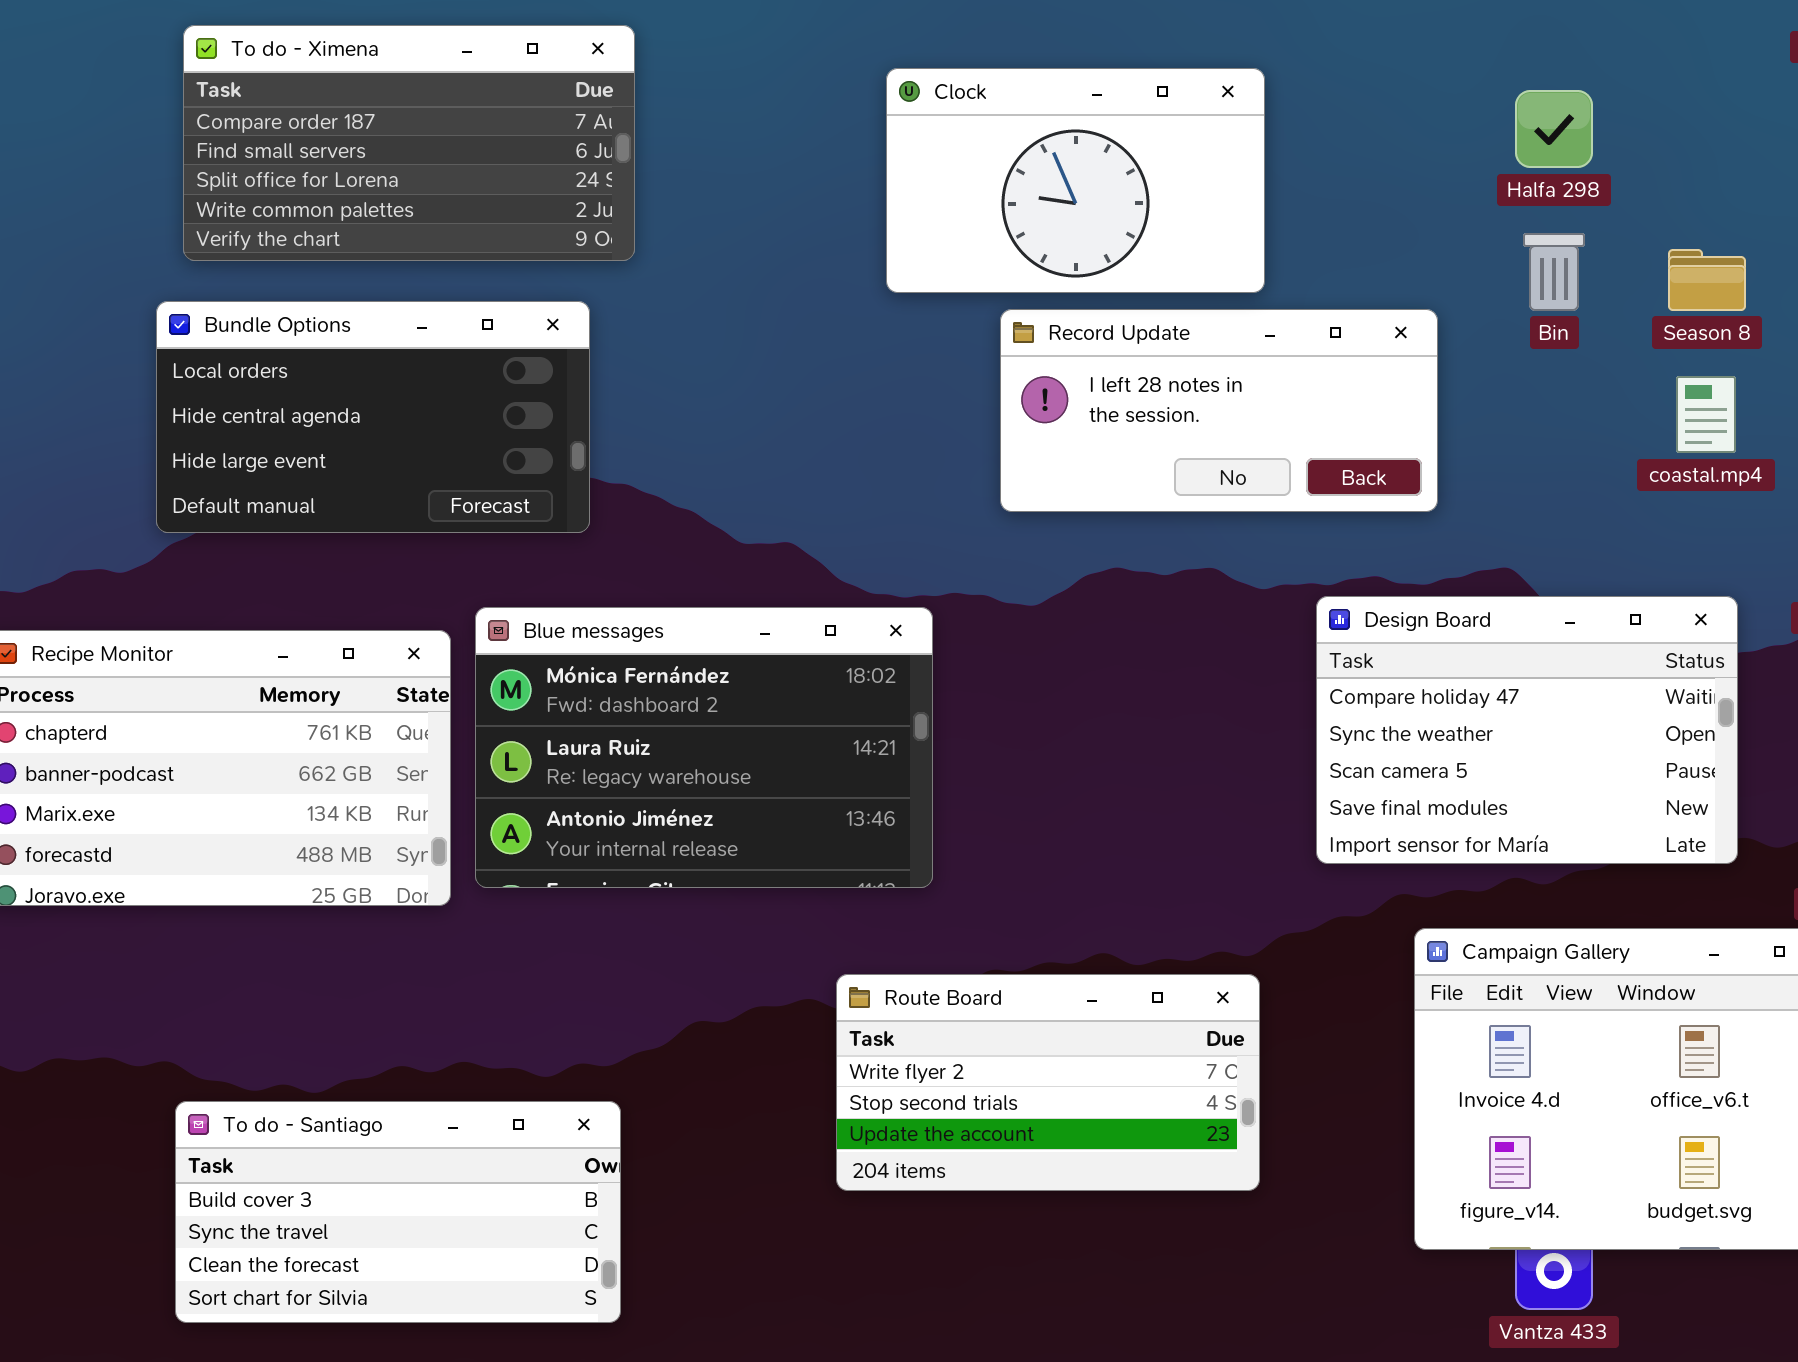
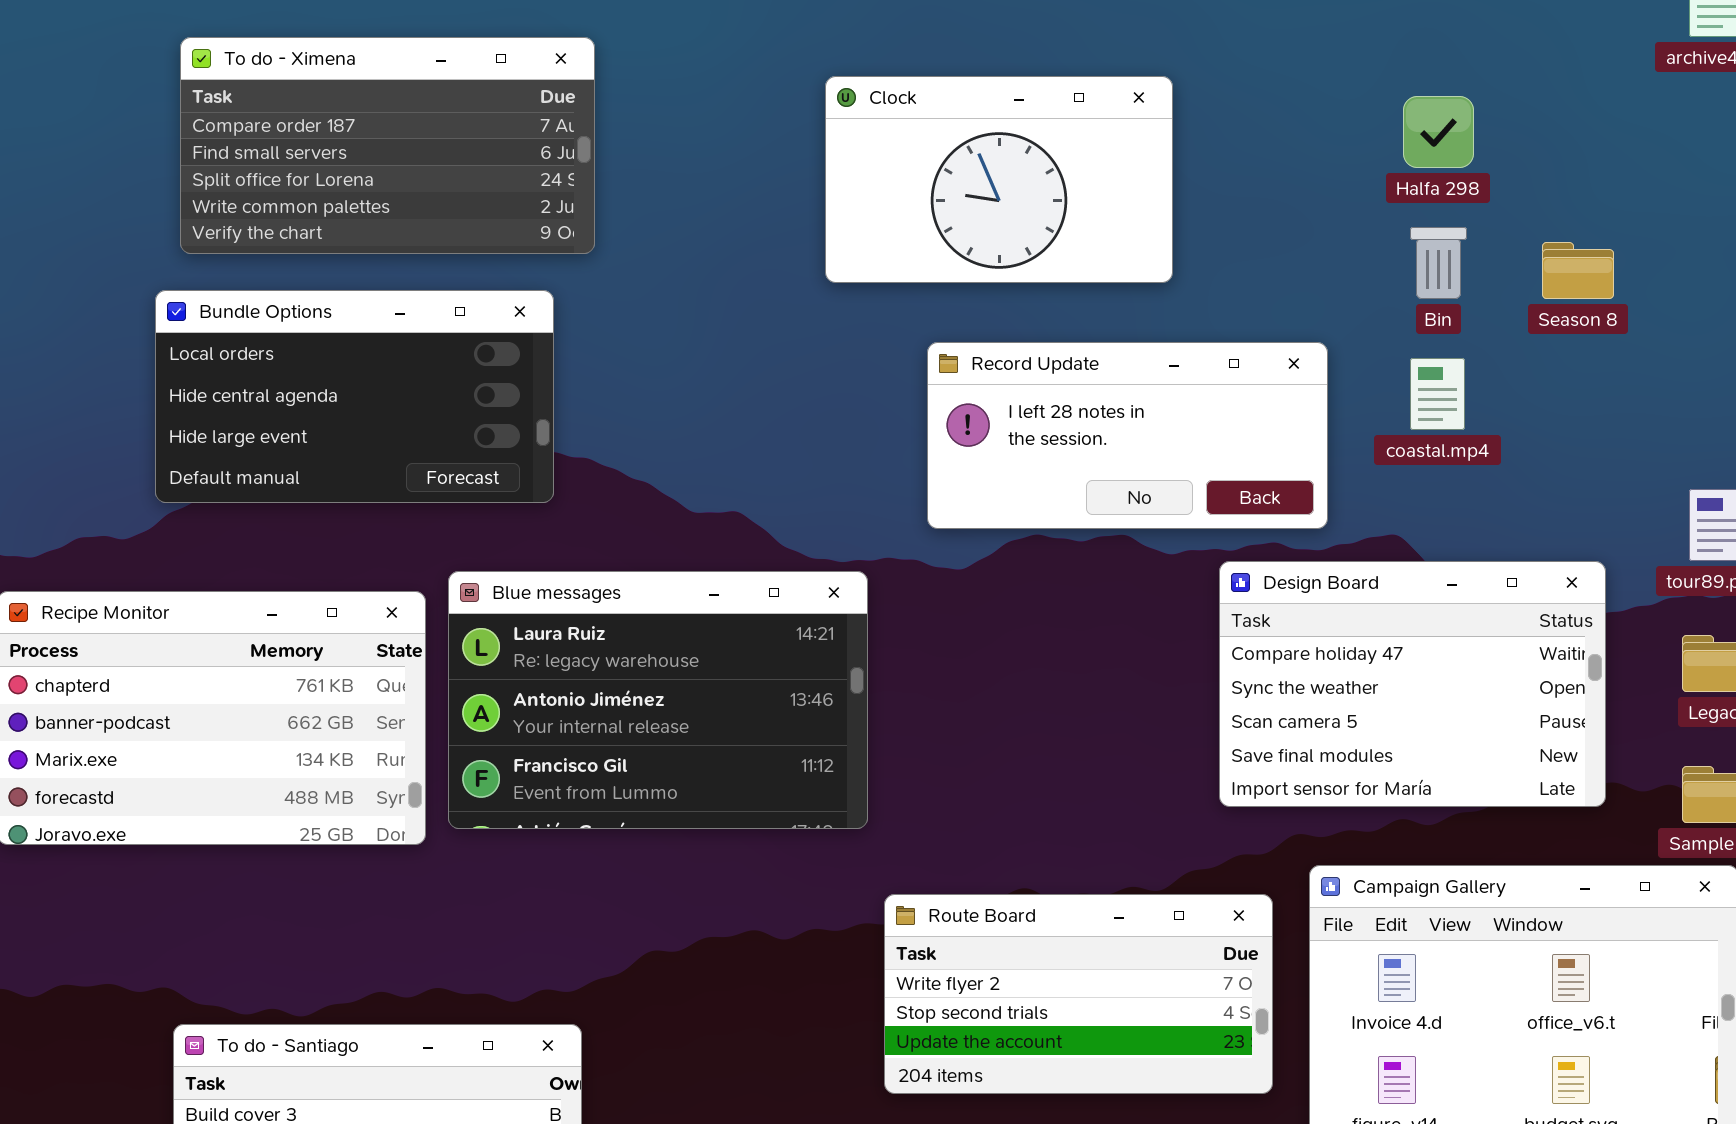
Record Update: [1000,309,1438,512] -> [927,342,1328,529], moved
coastal.mp4: [1676,376,1736,453] -> [1410,358,1465,430], moved
Blue messages: [475,607,933,888] -> [448,571,868,829], scrolled down 1 row
Route Board: [836,974,1260,1191] -> [884,894,1273,1094], moved

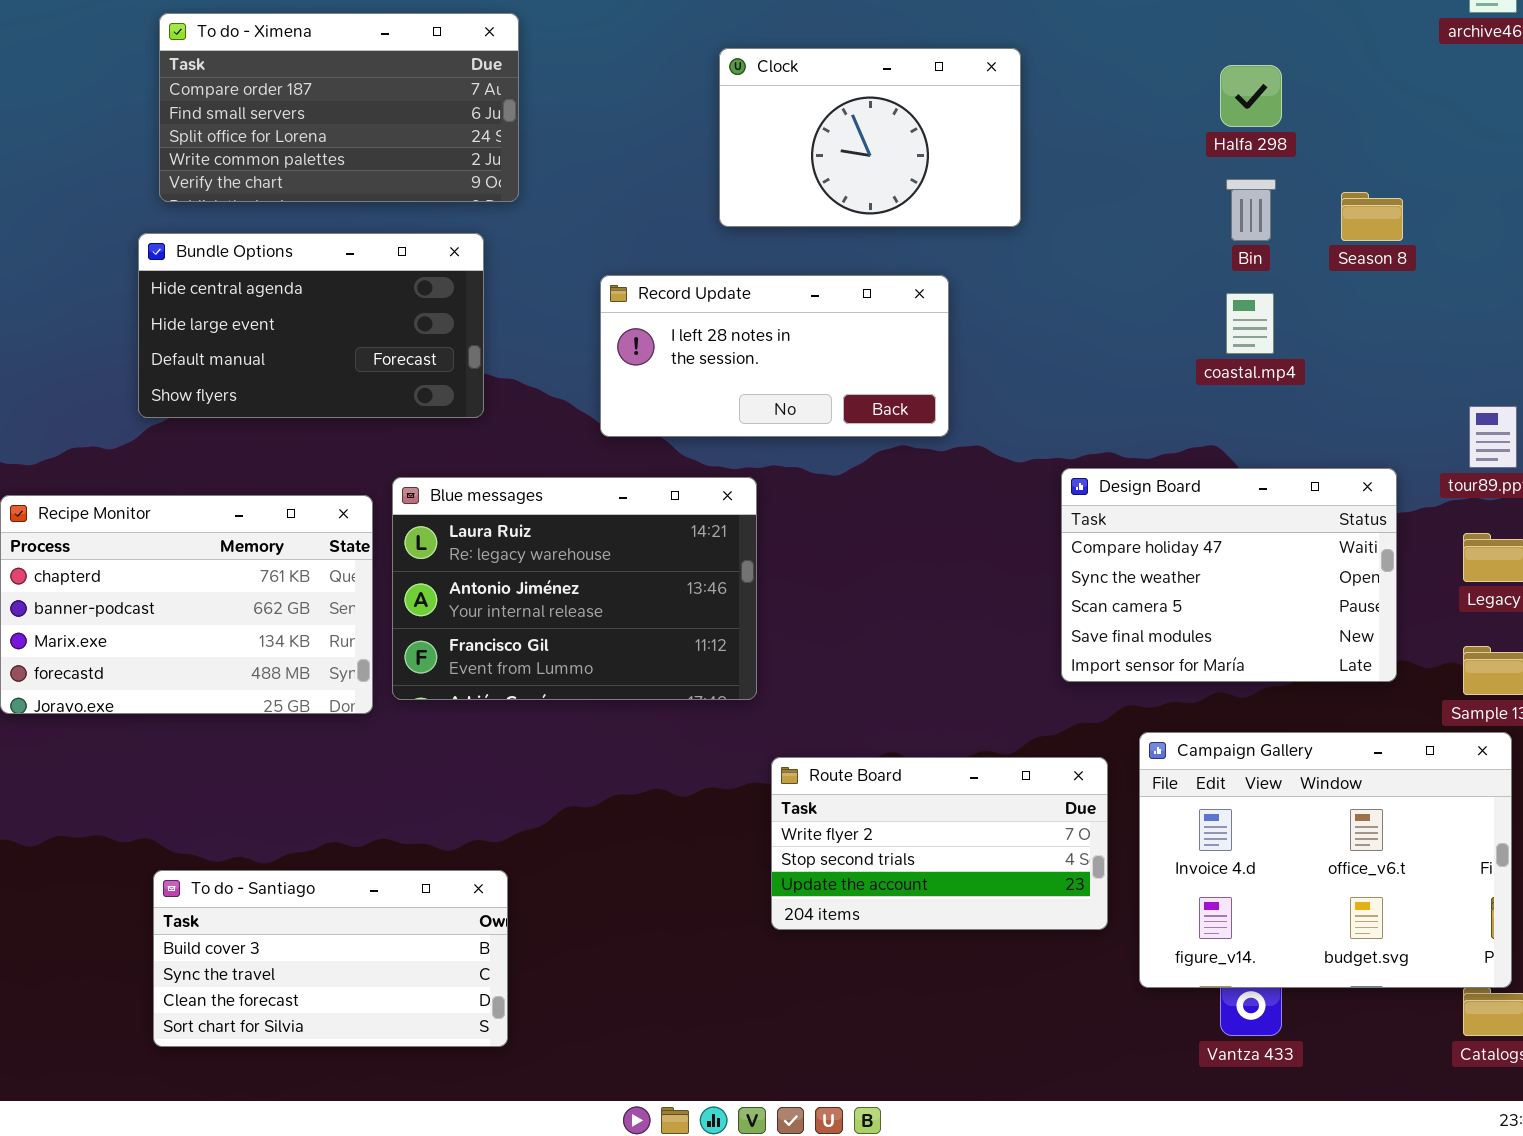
Bundle Options: [155,290,554,503] -> [138,233,484,418], scrolled down 1 row
Record Update: [927,342,1328,529] -> [600,275,949,437], moved

